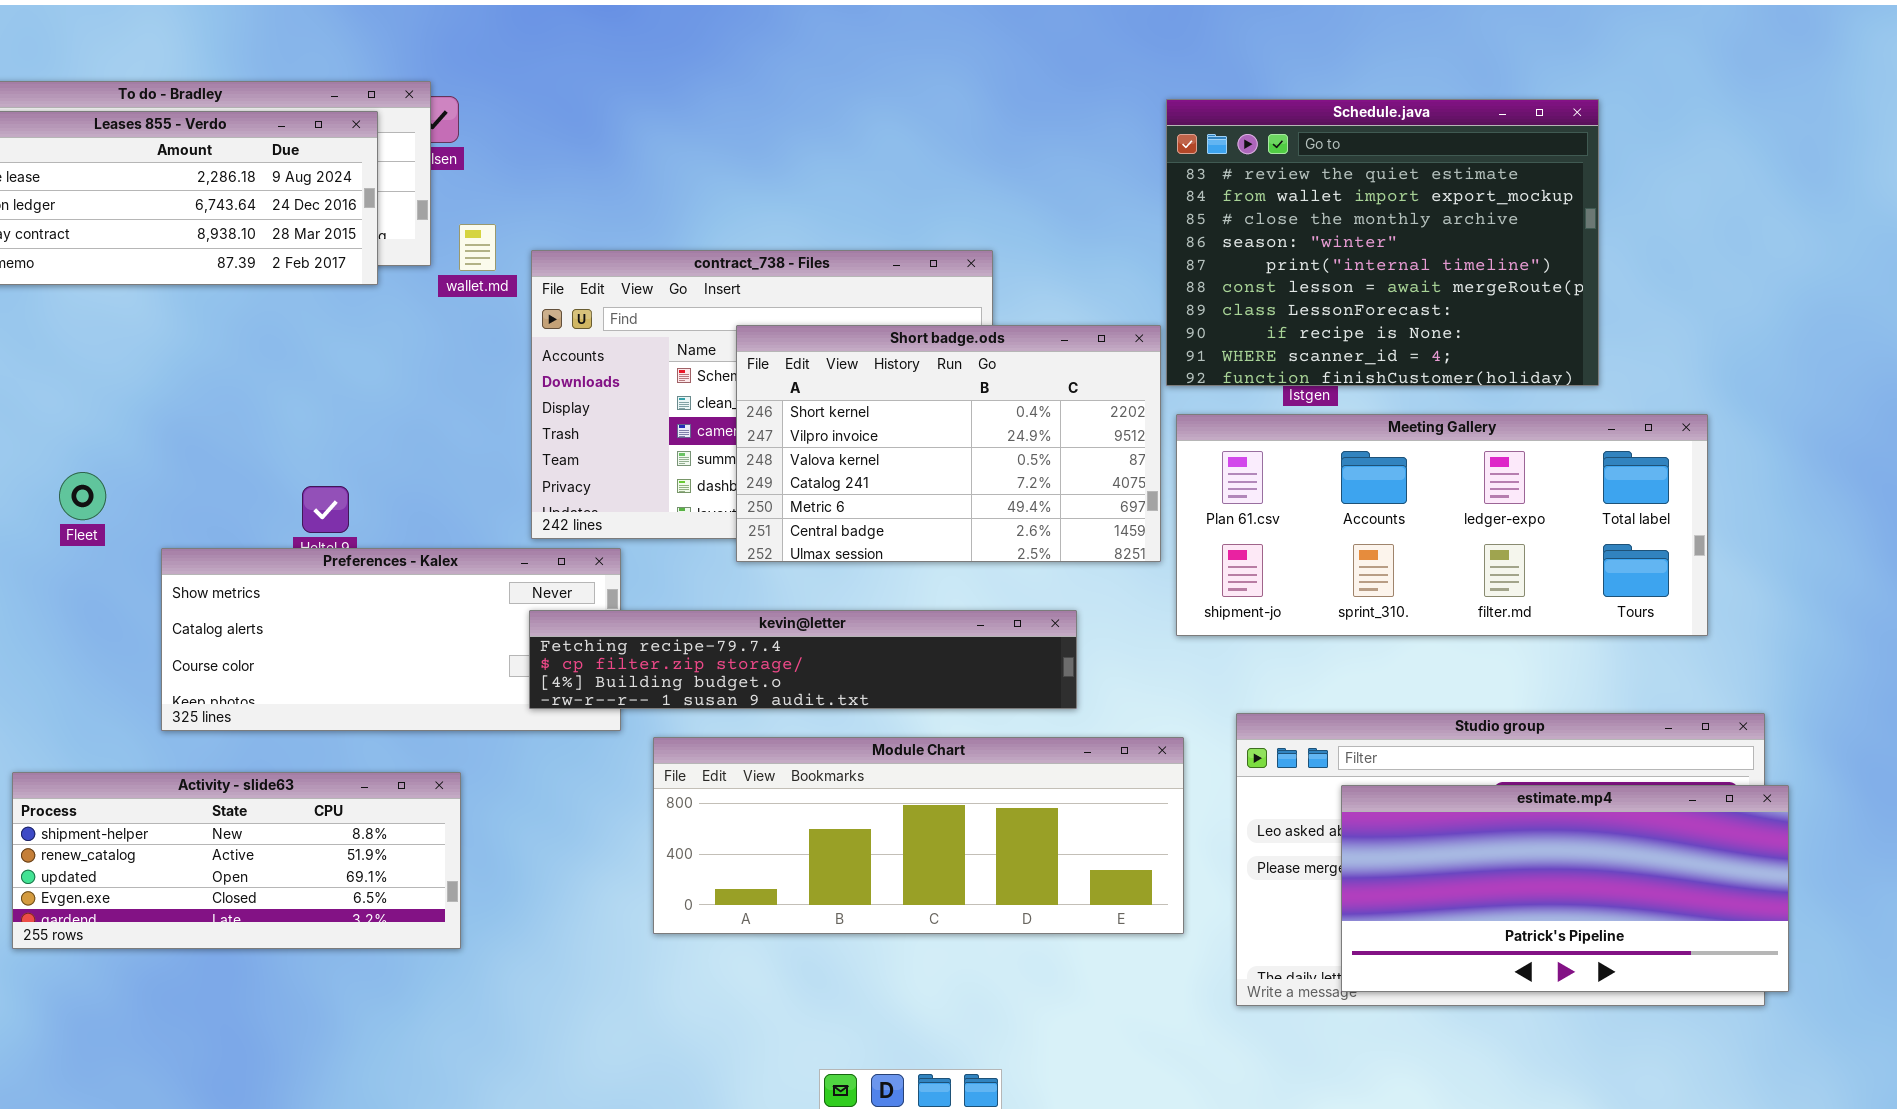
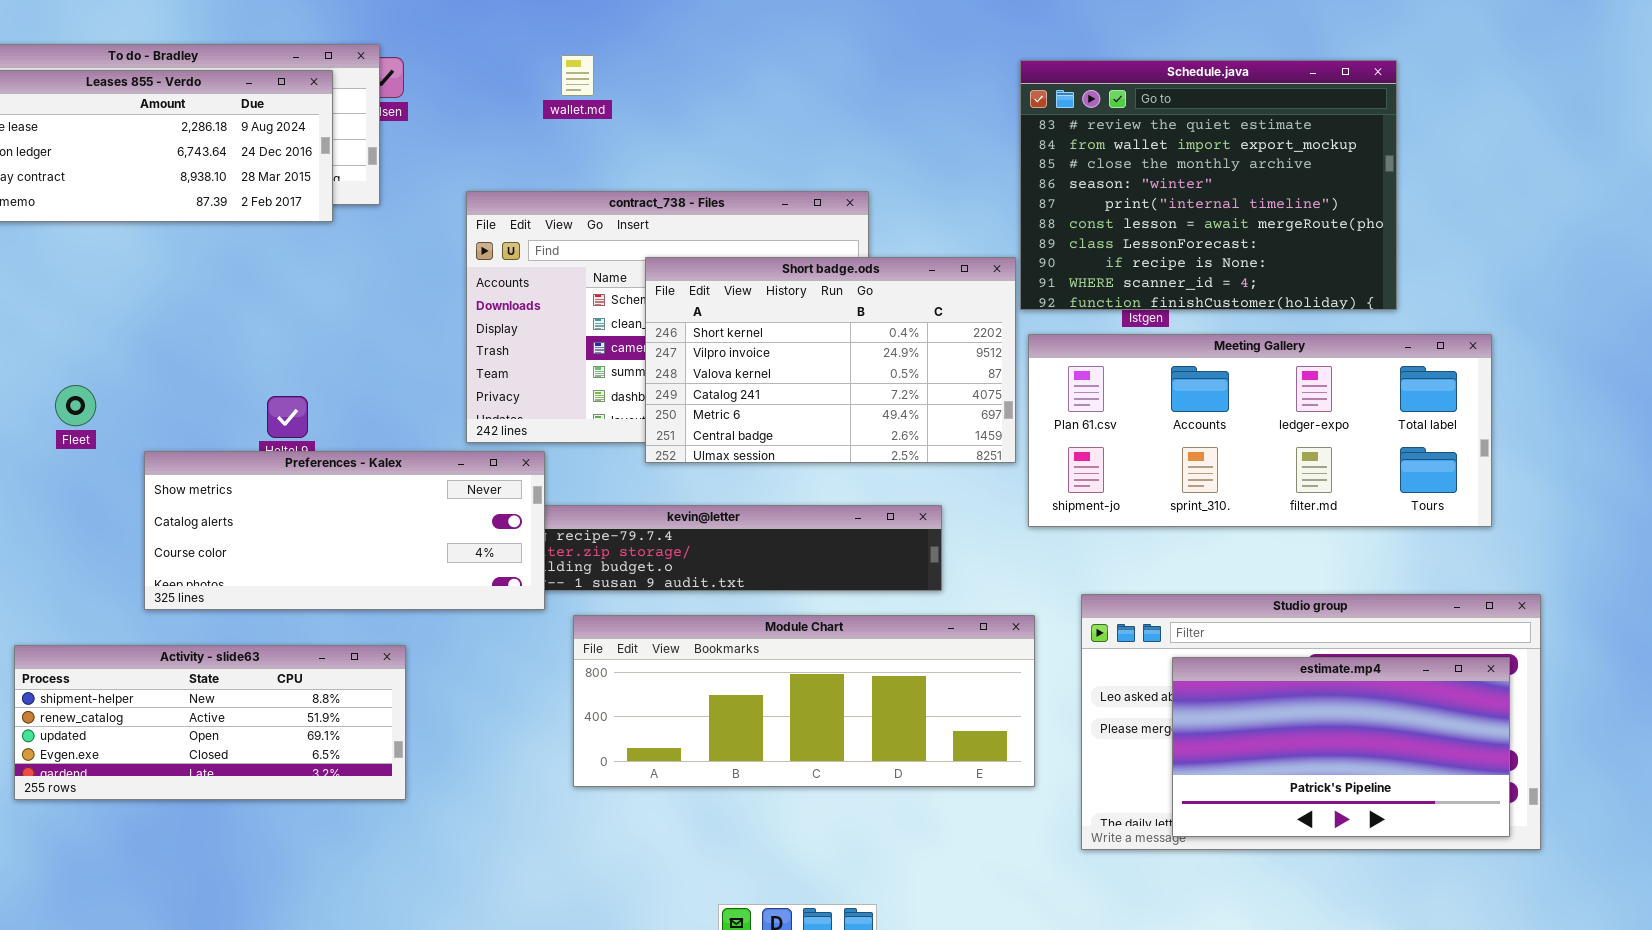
wallet.md: [459,224,496,271] -> [561,55,594,96], moved
Preferences - Kalex: [161,548,621,731] -> [144,451,545,610], raised
estimate.mp4: [1341,785,1789,992] -> [1172,657,1510,837], resized

